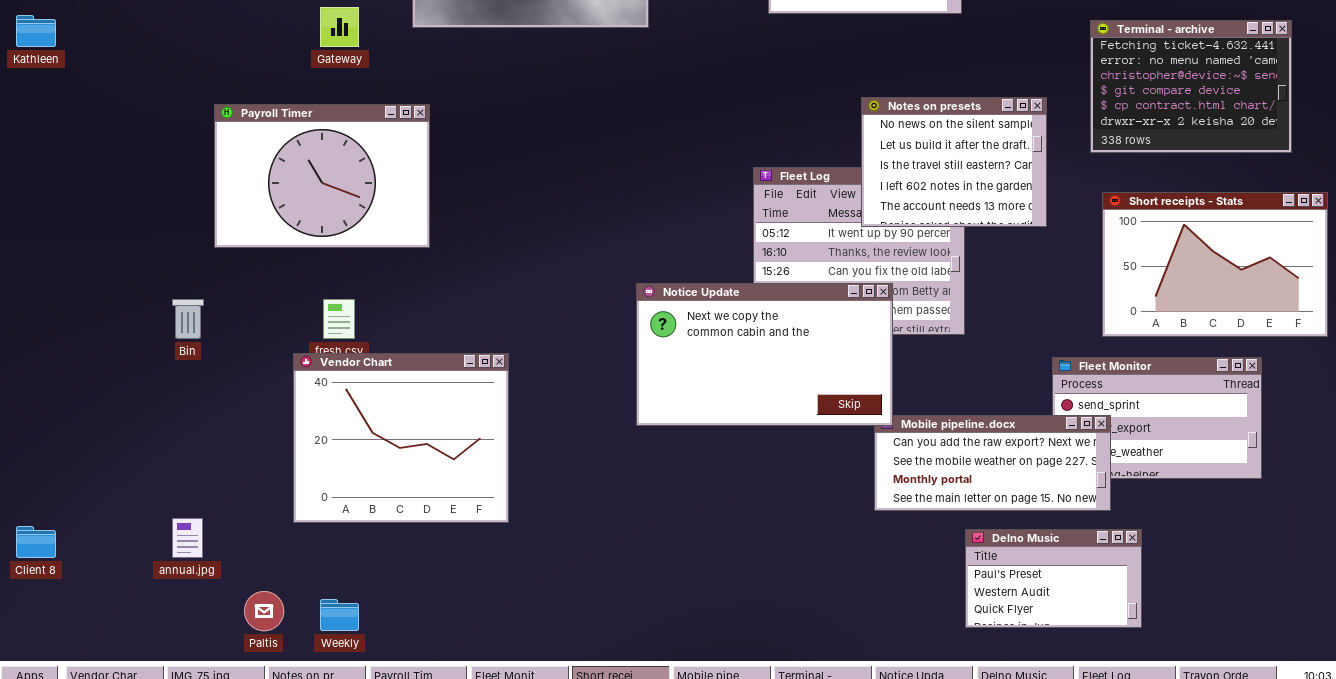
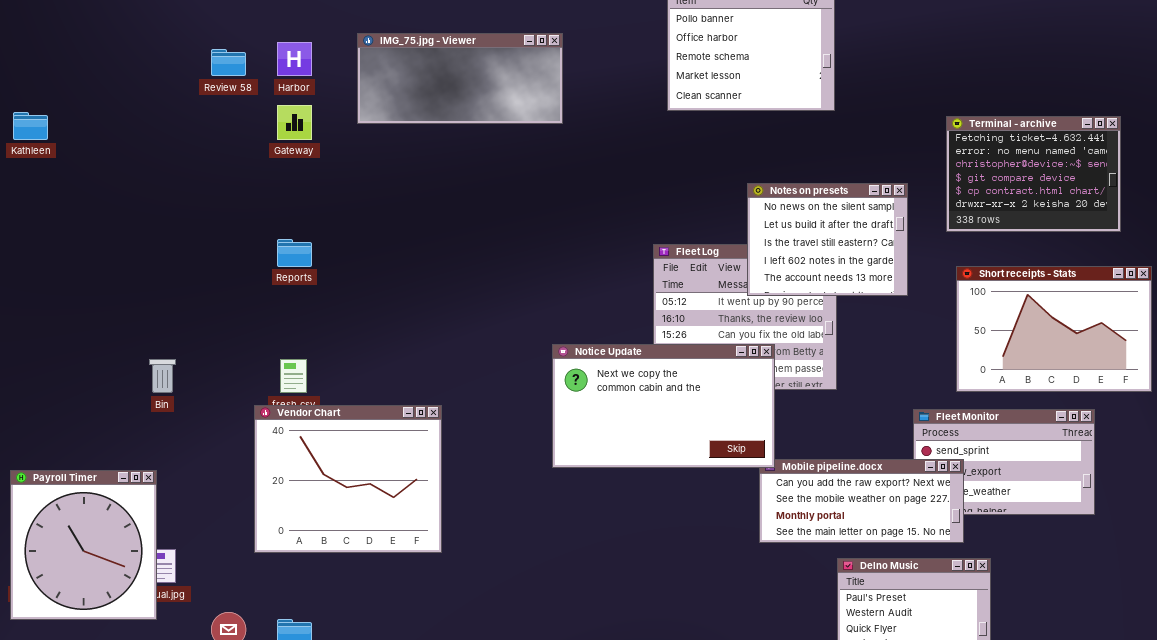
Payroll Timer: [214,104,430,248] -> [10,470,157,620], moved, resized

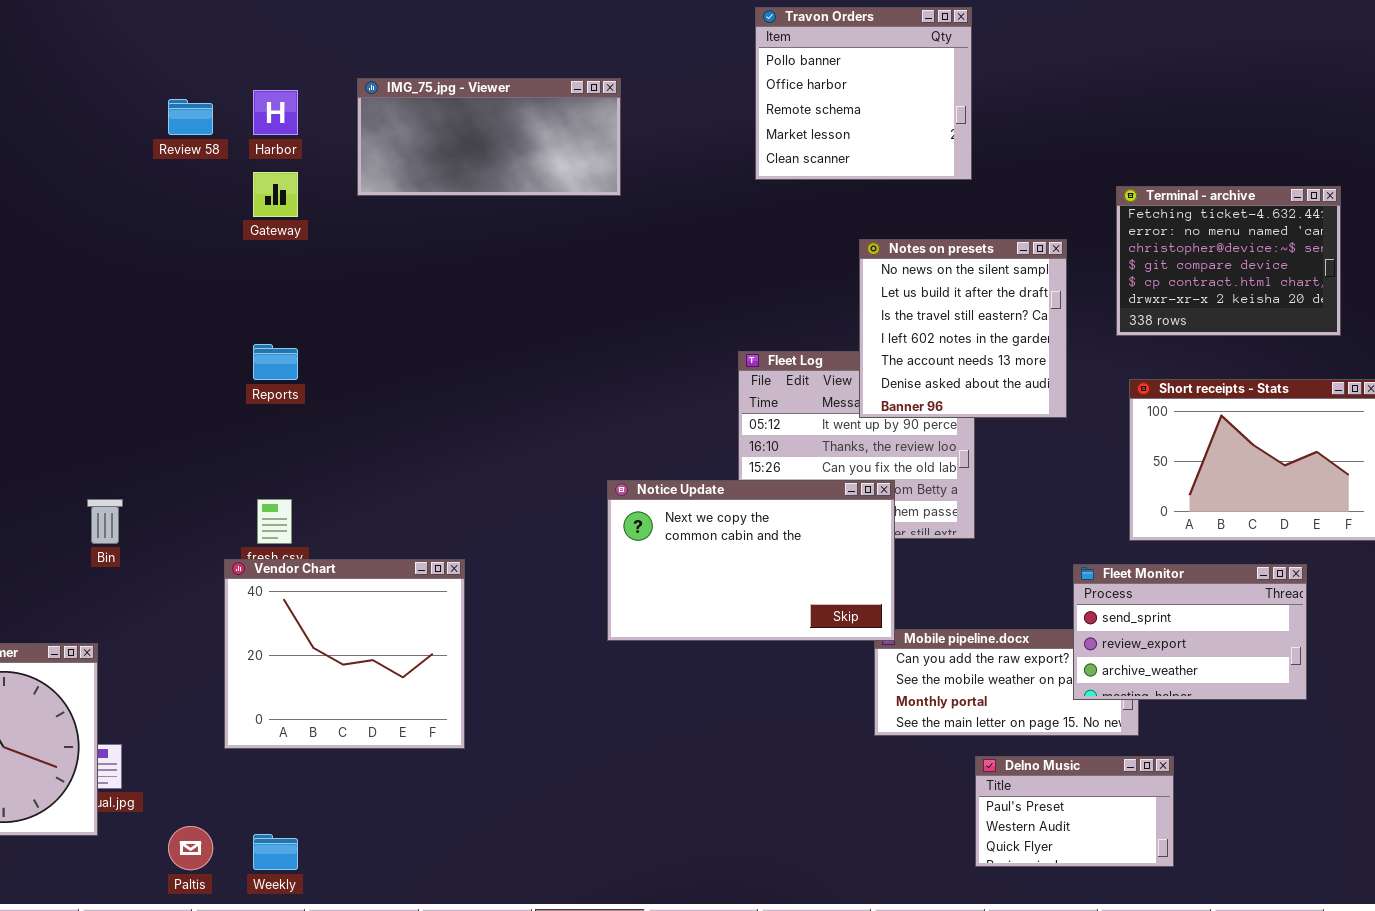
Notes on presets: [747,183,908,296] -> [859,239,1067,418], resized
Fleet Monitor: [913,409,1095,515] -> [1073,564,1307,700], raised

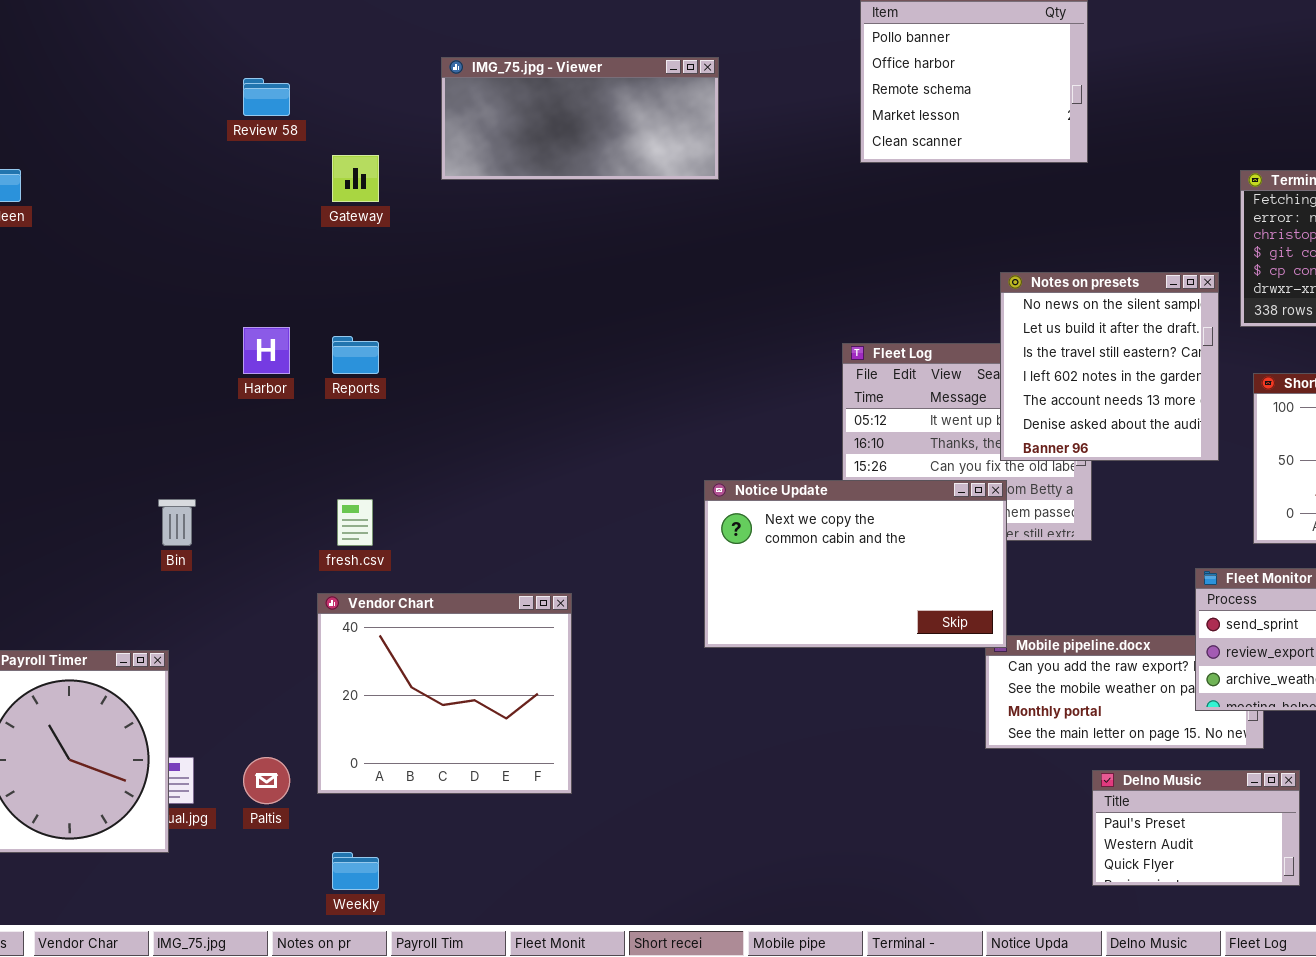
Harbor: [253,90,298,135] -> [243,327,290,374], moved
Notes on presets: [859,239,1067,418] -> [1000,272,1219,461], moved
Vendor Chart: [224,559,465,749] -> [317,593,572,794], moved
Paltis: [168,826,213,870] -> [243,757,290,804], moved

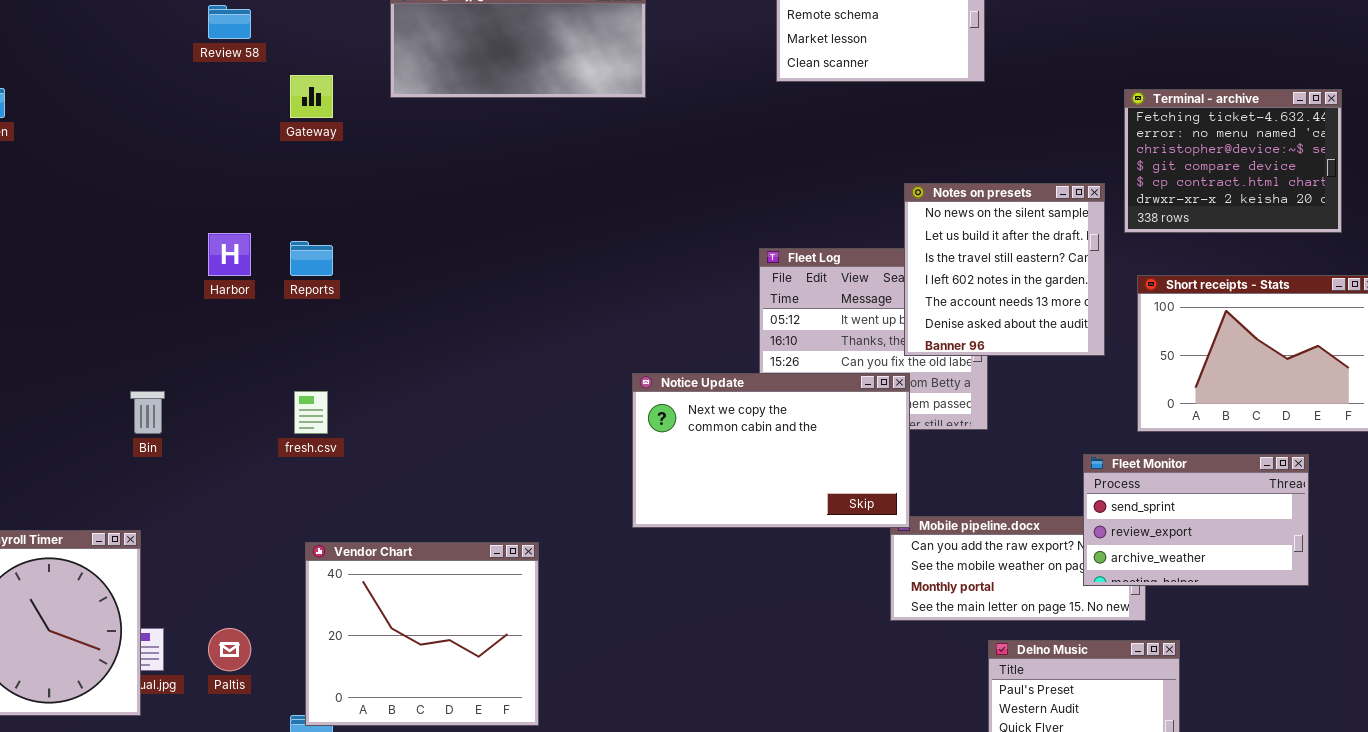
Vendor Chart: [317,593,572,794] -> [305,542,539,726], moved

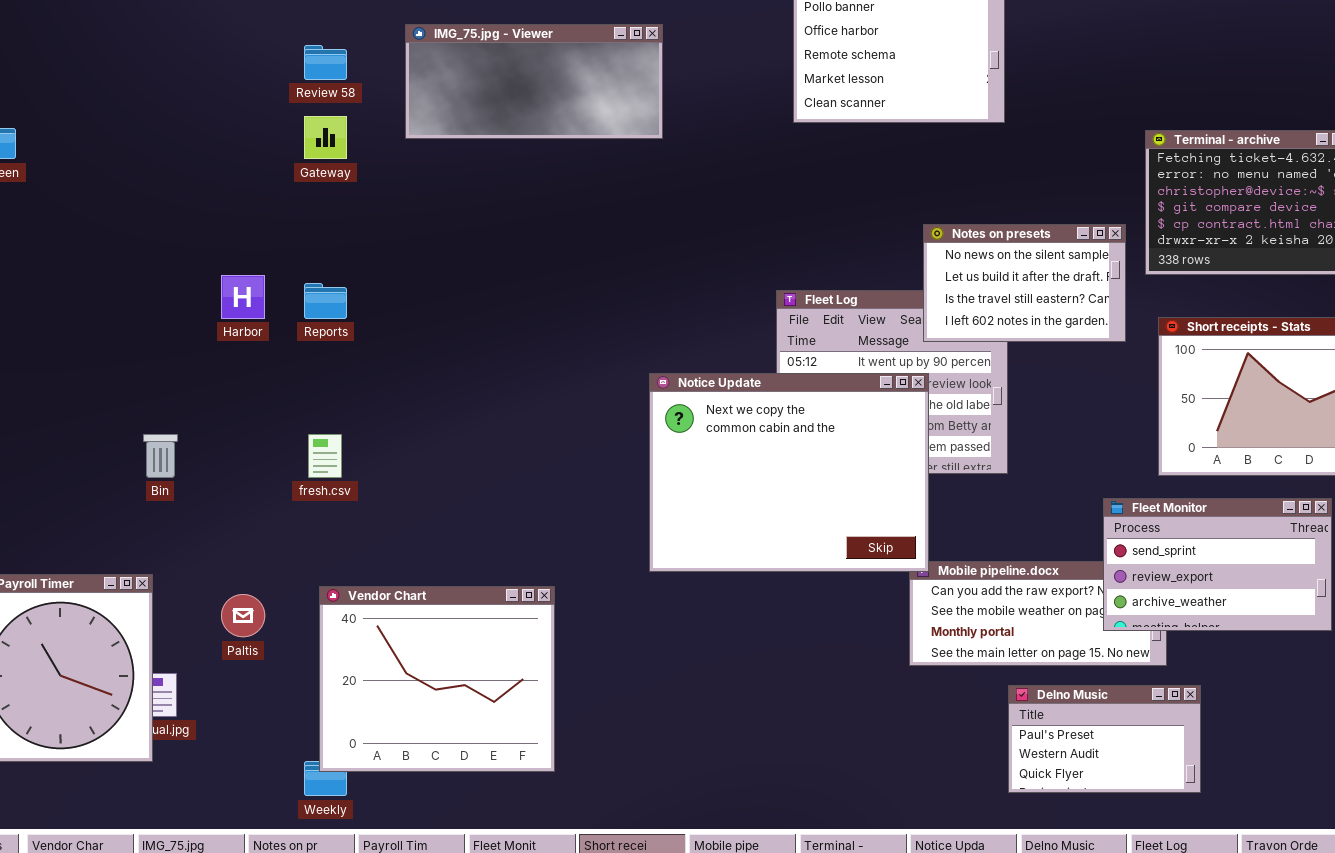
Review 58: [208,5,251,39] -> [304,45,347,80], moved
Notes on presets: [904,183,1105,356] -> [923,224,1126,342], resized
Notice Update: [632,373,910,528] -> [649,373,929,572], resized
Paltis: [208,628,251,671] -> [221,594,265,637], moved

